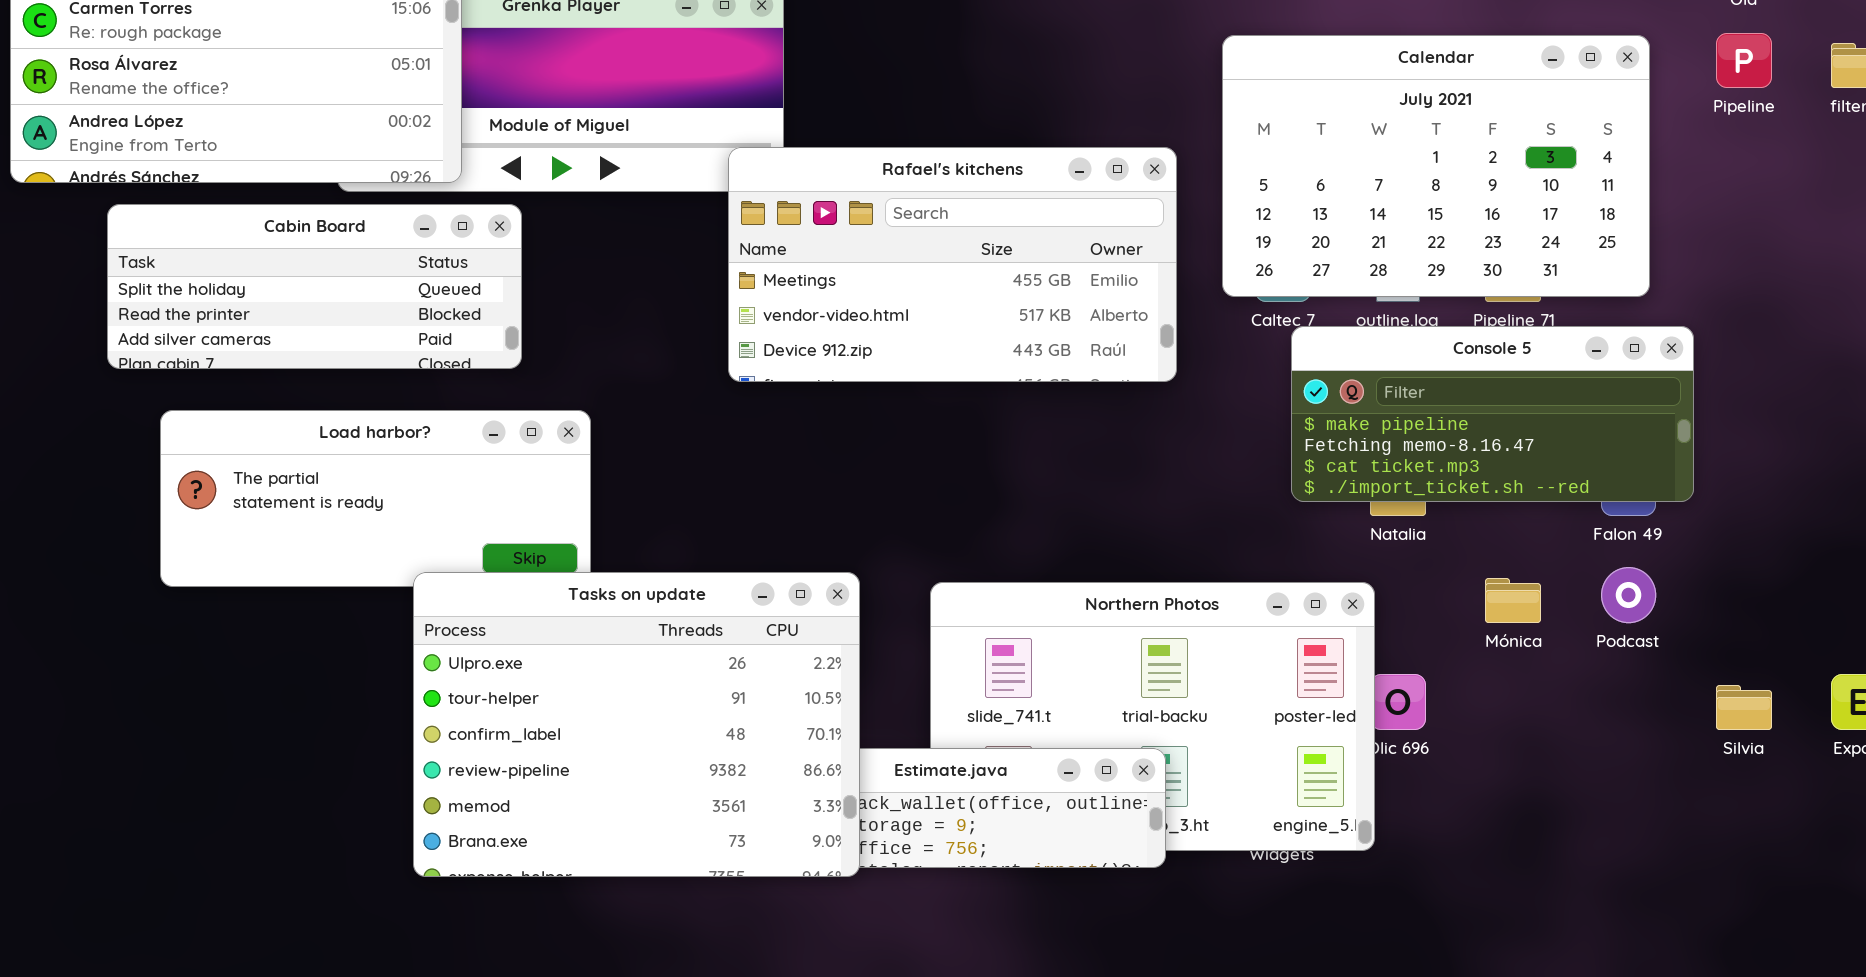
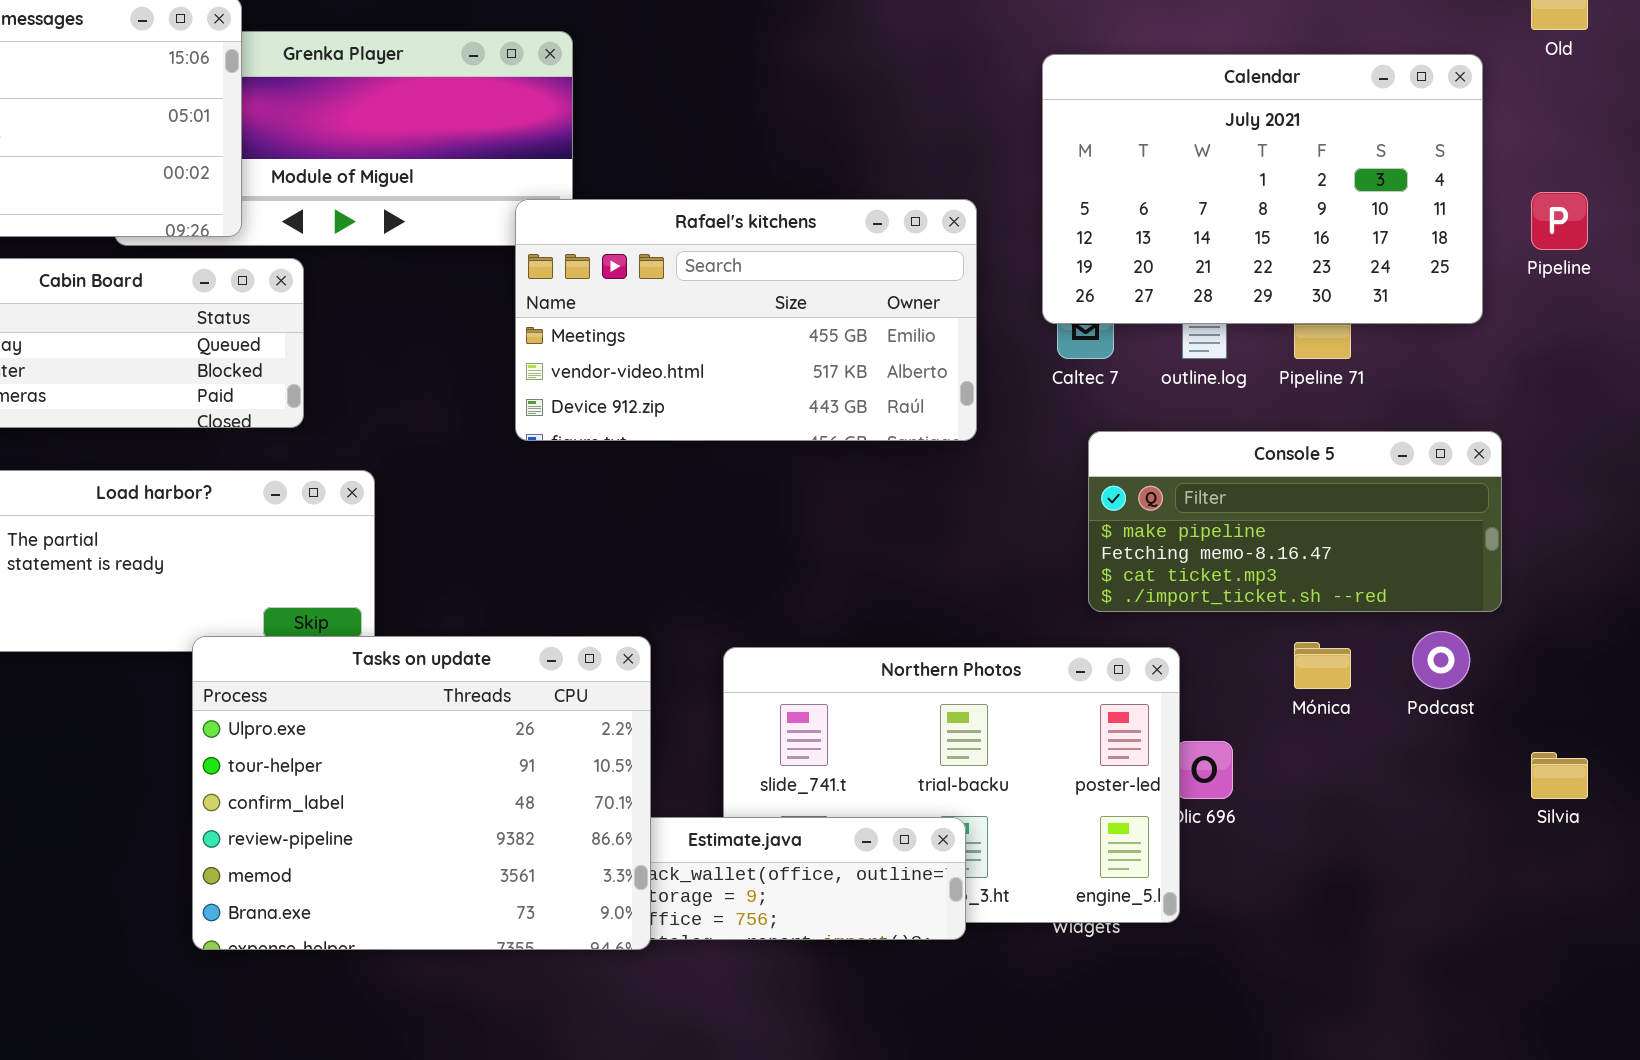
Pipeline: [1716,33,1772,88] -> [1531,192,1588,250], moved
Calendar: [1222,35,1650,297] -> [1042,54,1483,324], moved
Console 5: [1291,326,1694,502] -> [1088,431,1502,612], moved

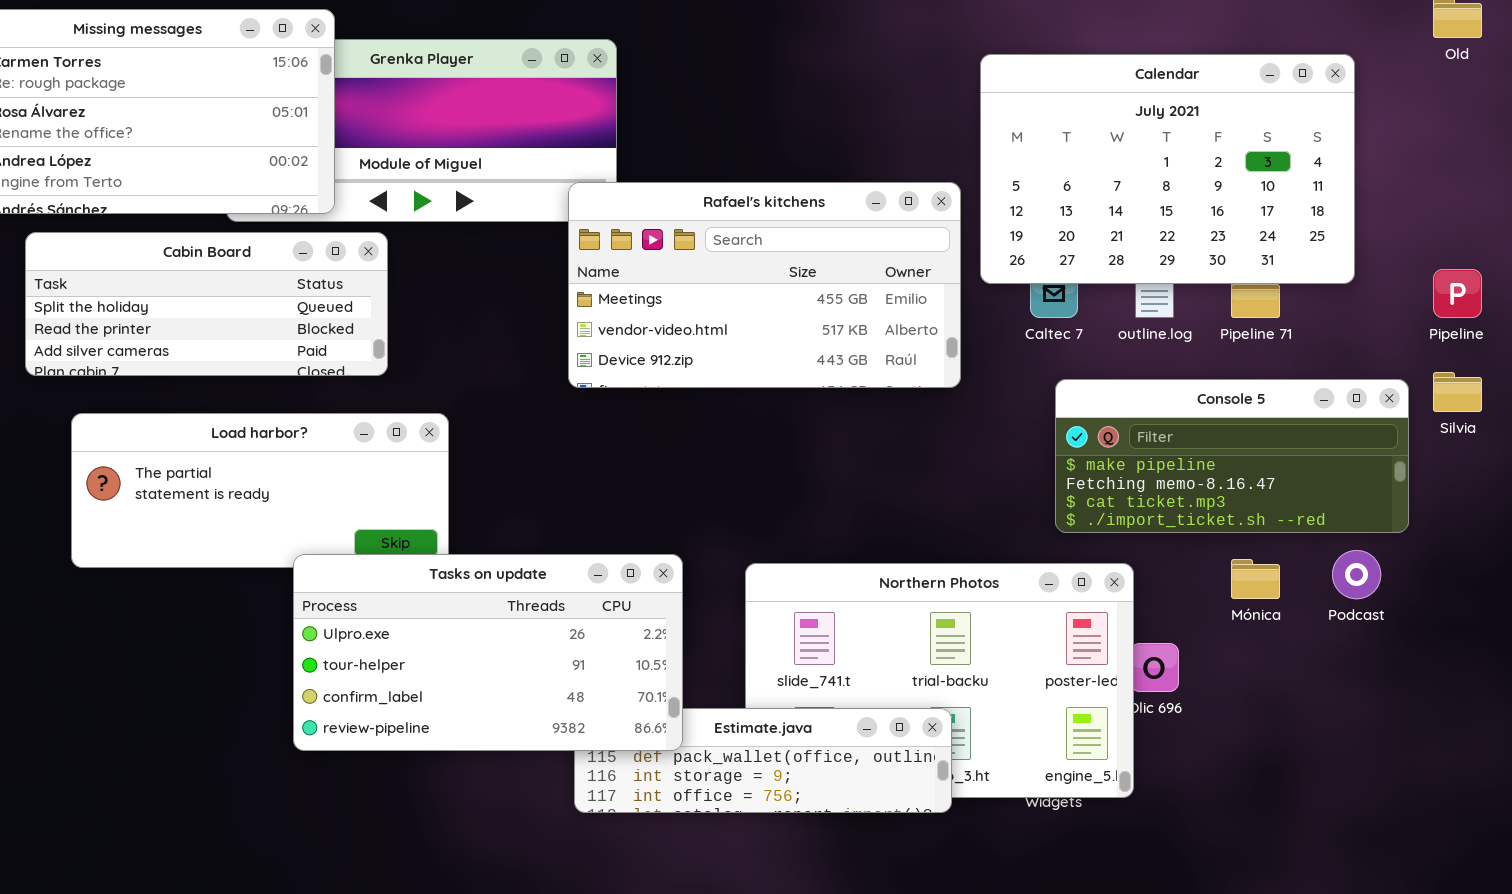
Calendar: [1042,54,1483,324] -> [980,54,1355,284], moved
Pipeline: [1531,192,1588,250] -> [1433,269,1482,318], moved
Tasks on update: [192,636,651,950] -> [293,554,683,751], resized
Silvia: [1531,752,1588,799] -> [1433,372,1482,412], moved

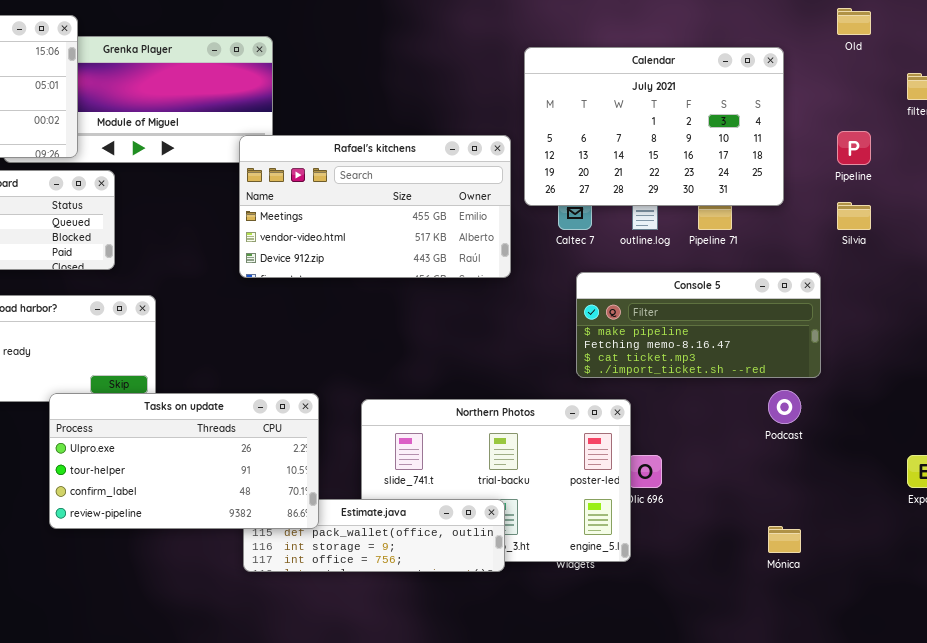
Pipeline: [1433,269,1482,318] -> [837,131,871,165], moved
Silvia: [1433,372,1482,412] -> [837,202,871,230], moved
Mónica: [1231,559,1280,599] -> [768,526,801,553], moved

